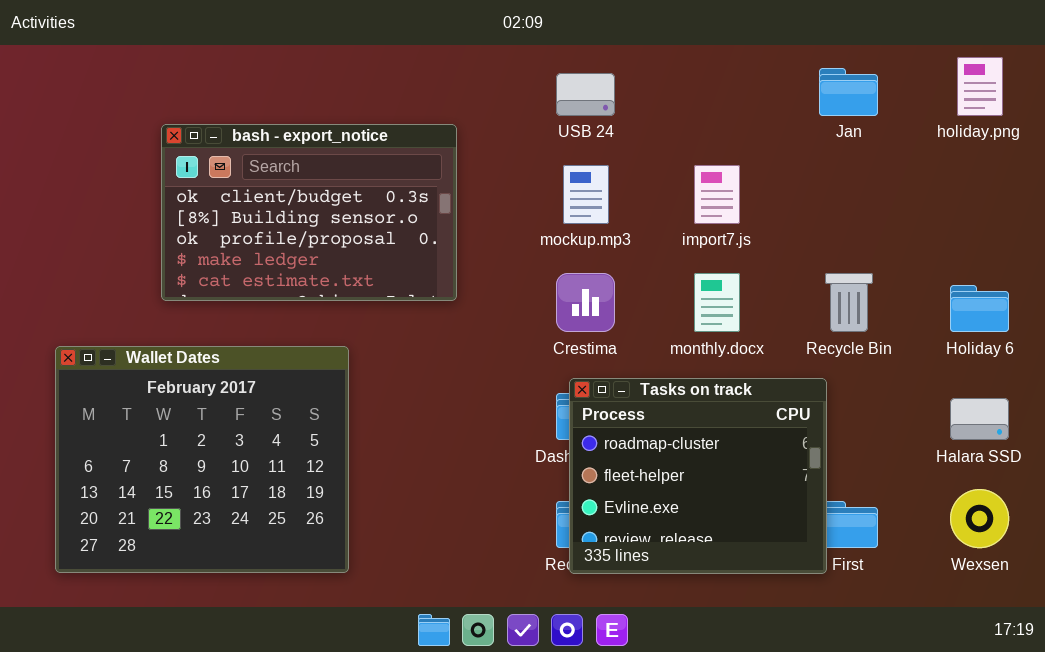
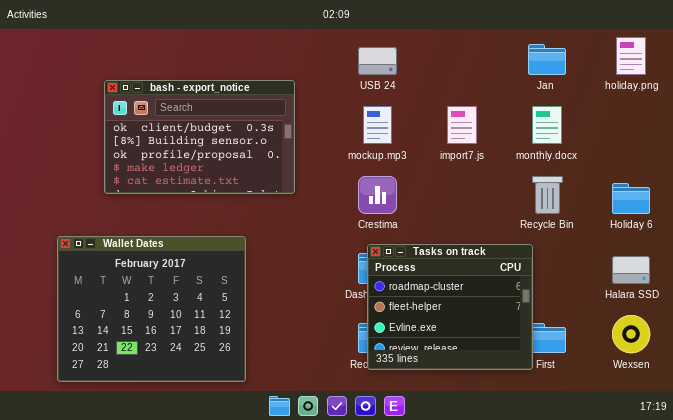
monthly.docx: [694,273,740,332] -> [532,106,562,144], moved
Wallet Dates: [55,346,349,573] -> [57,236,246,382], moved

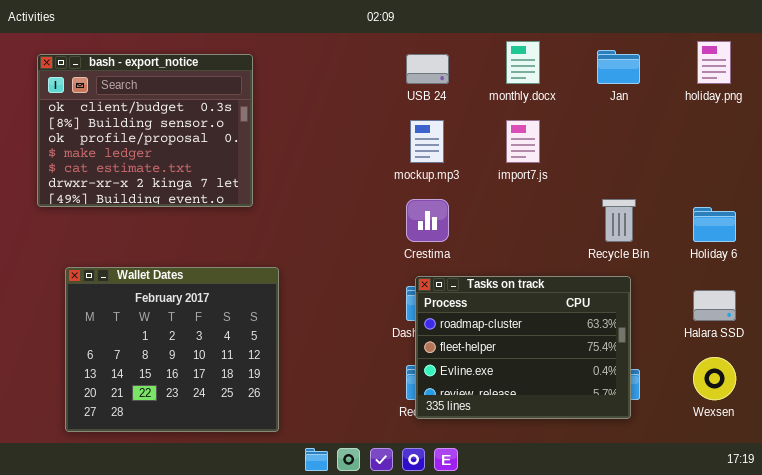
bash - export_notice: [104,80,295,194] -> [37,54,253,207], moved, resized
monthly.docx: [532,106,562,144] -> [506,41,540,84], moved
Tasks on track: [367,244,533,370] -> [415,276,631,419], resized

